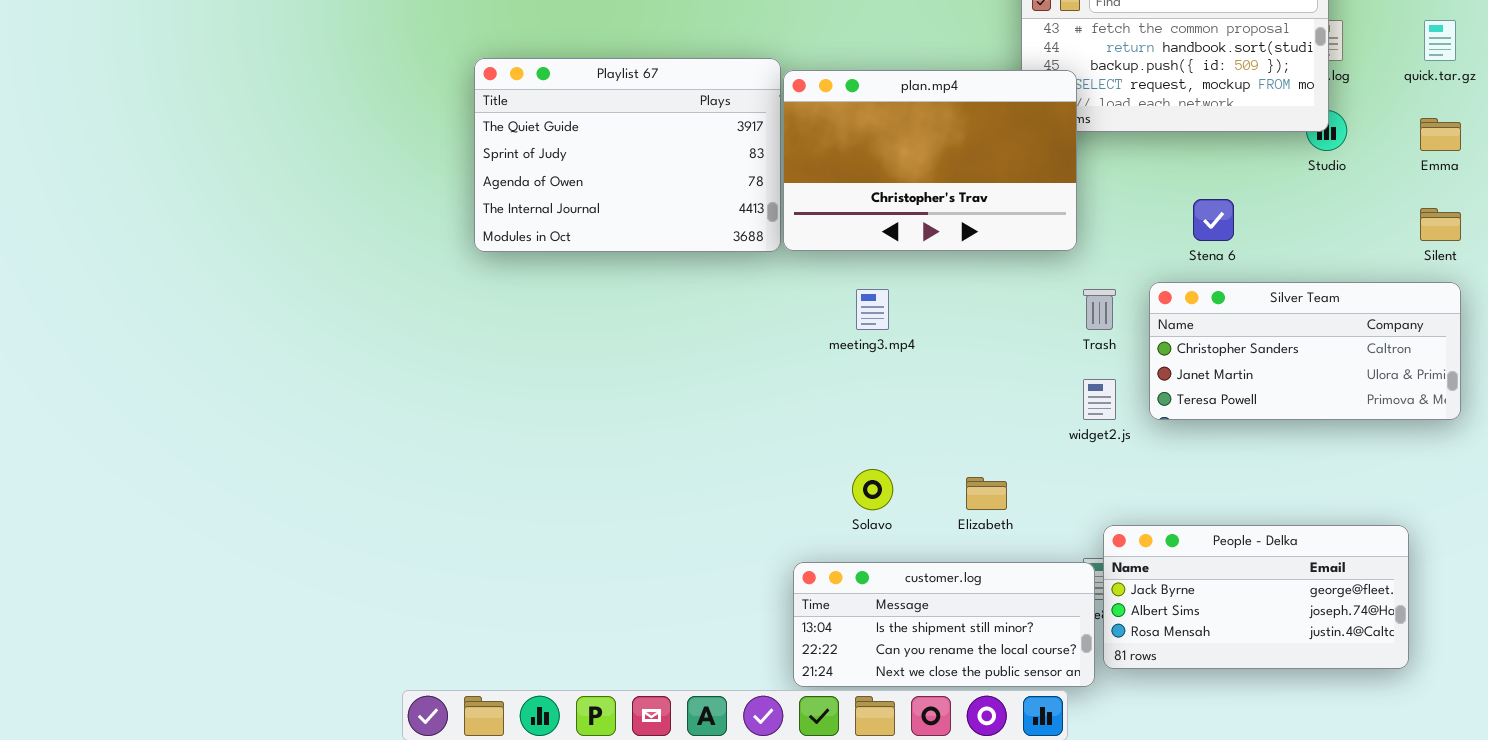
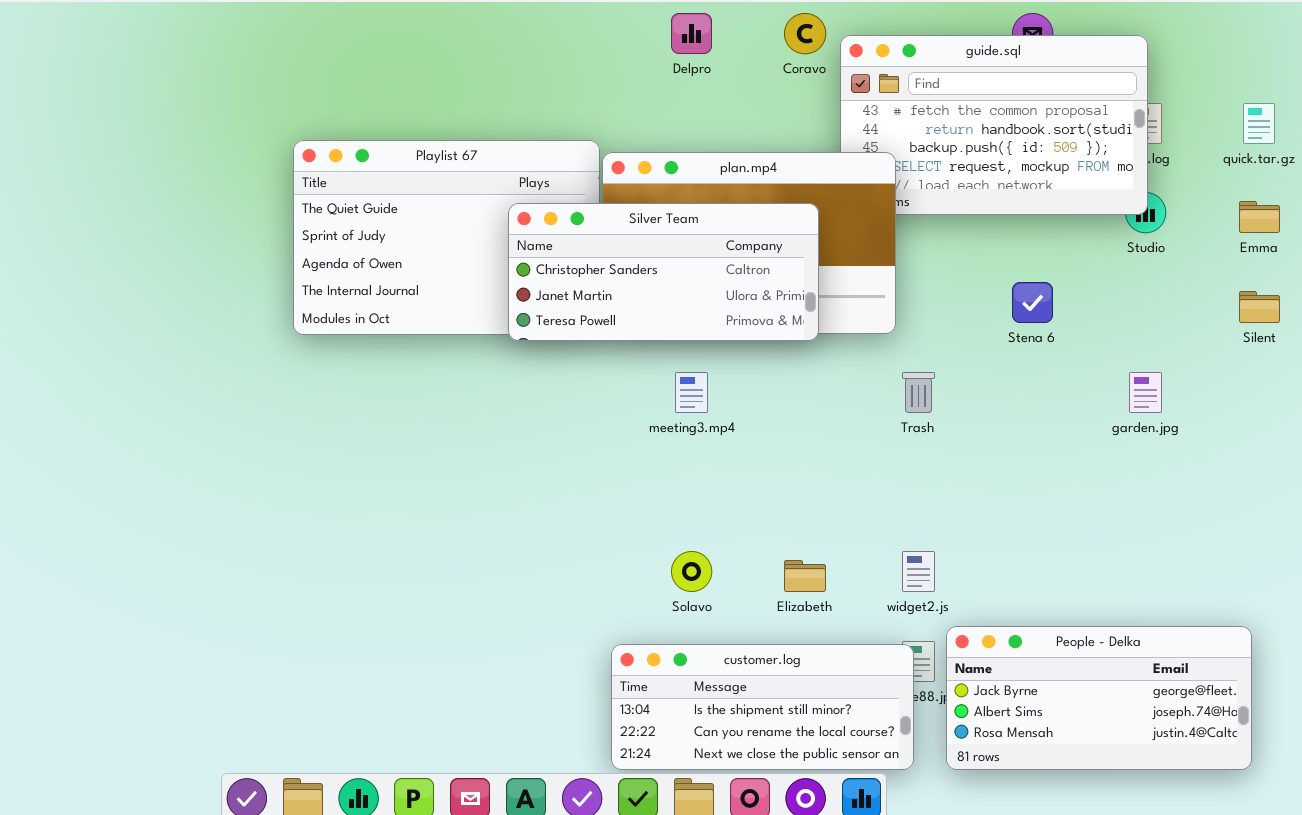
Silver Team: [1149,282,1461,420] -> [508,203,819,341], moved
widget2.js: [1083,379,1116,420] -> [902,551,935,592], moved
People - Delka: [1103,525,1409,669] -> [946,626,1252,770], moved

